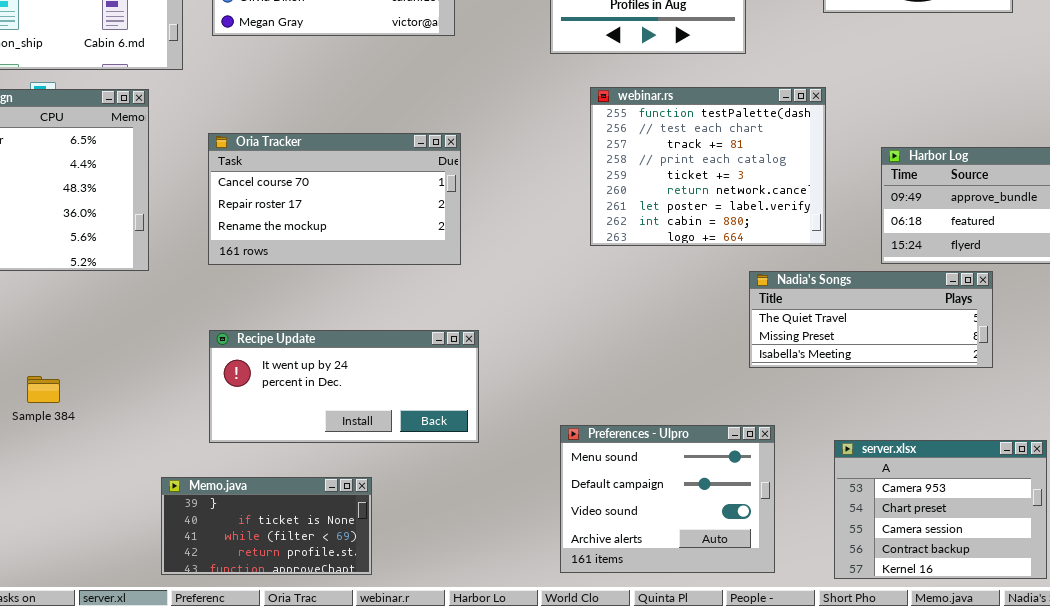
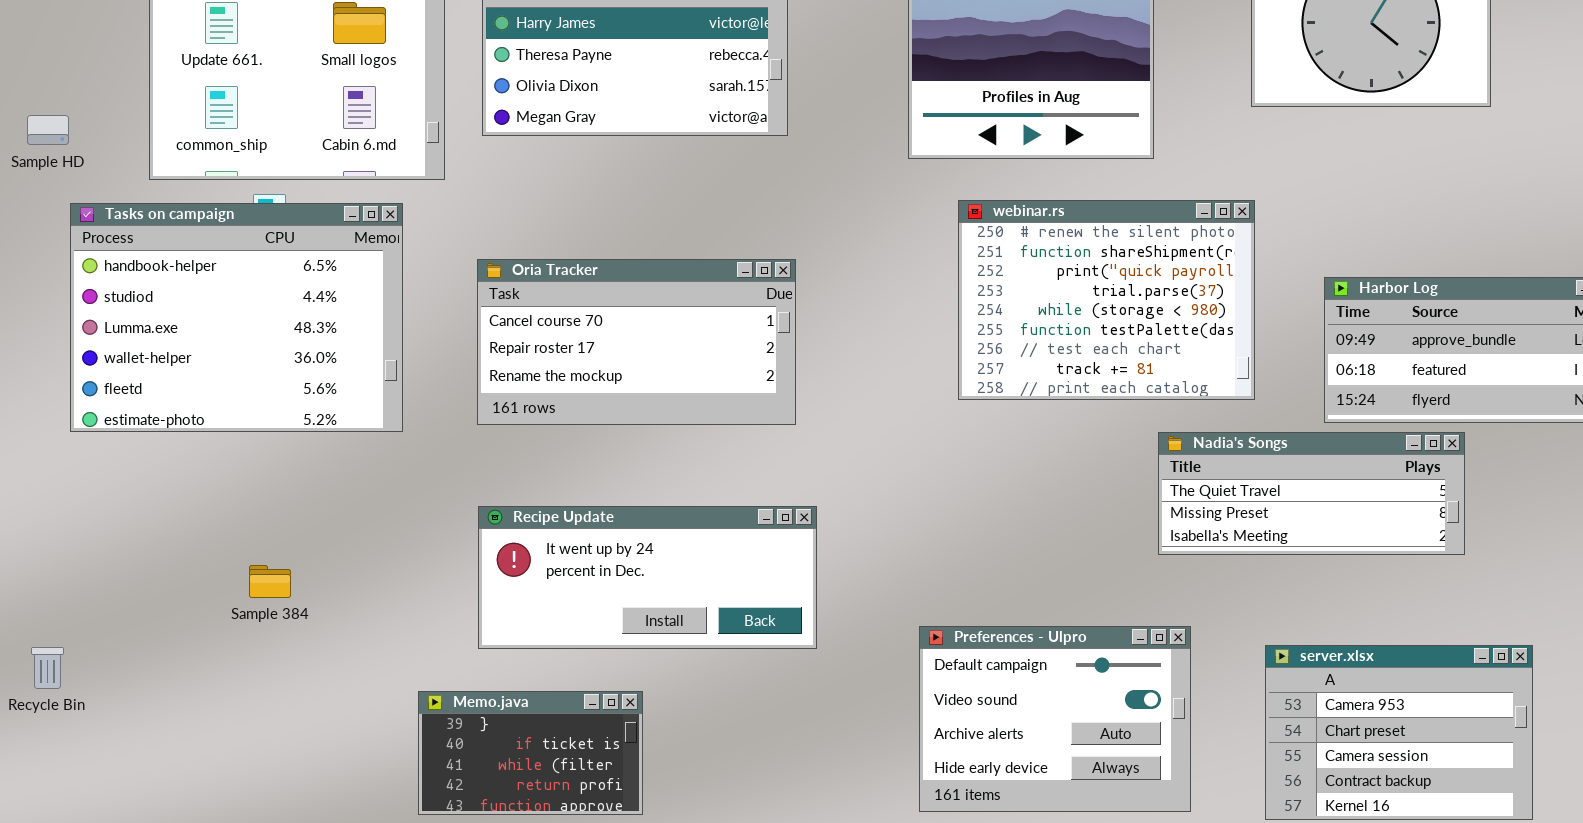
webinar.rs: [590,87,826,246] -> [958,200,1255,400], scrolled up 5 rows
Preferences - Ulpro: [560,425,775,573] -> [919,626,1191,812], scrolled down 1 row
Memo.java: [161,477,372,575] -> [418,691,643,815], resized

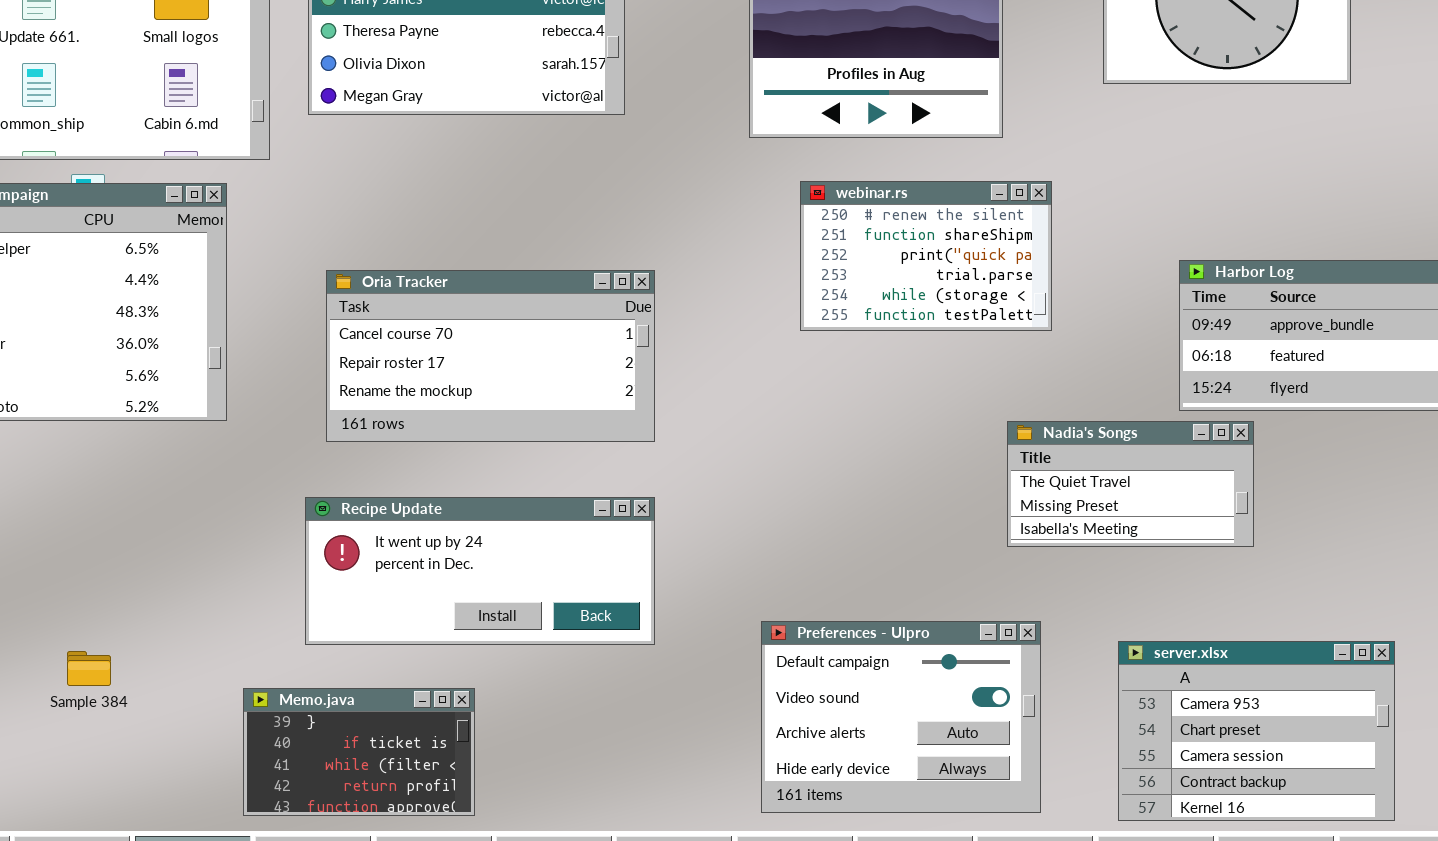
webinar.rs: [958,200,1255,400] -> [800,181,1052,331], resized
Oria Tracker: [477,259,796,425] -> [326,270,655,442], moved
Nadia's Songs: [1158,432,1465,555] -> [1007,421,1254,547], resized
Sample 384: [249,565,291,598] -> [67,651,111,686], moved

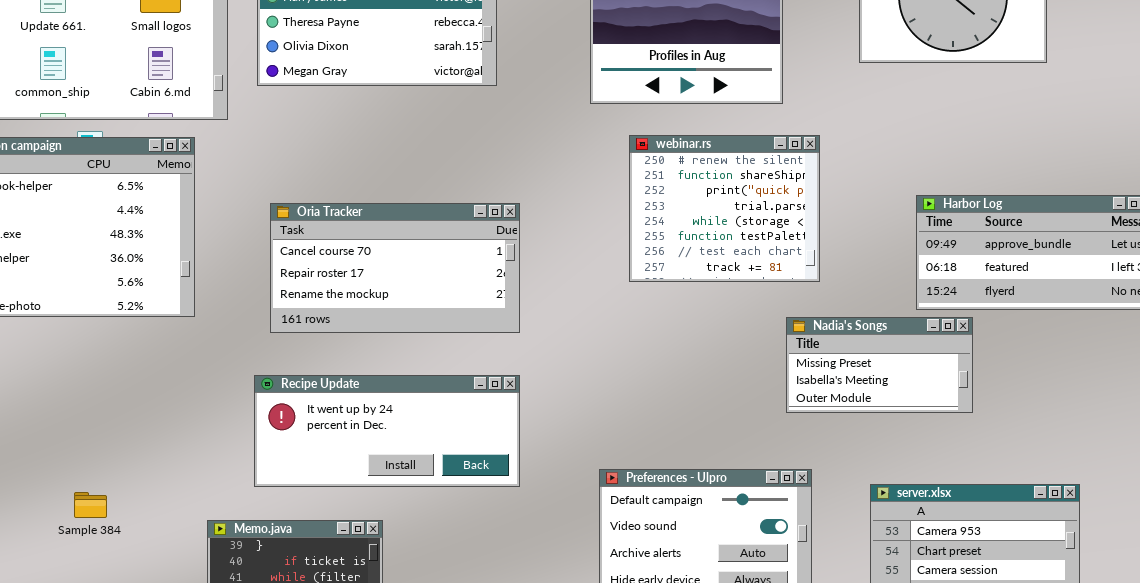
webinar.rs: [800,181,1052,331] -> [629,135,820,282], resized
Nadia's Songs: [1007,421,1254,547] -> [786,317,973,413], scrolled down 1 row

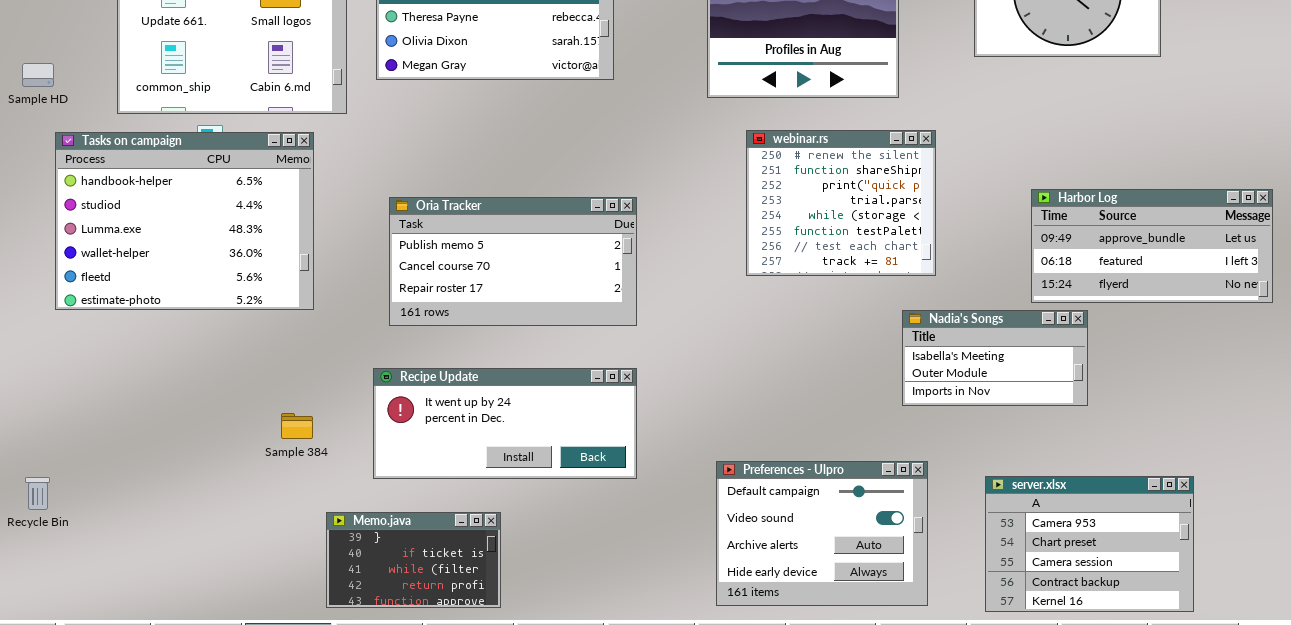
Oria Tracker: [270,203,520,333] -> [389,197,637,326], scrolled up 1 row
Nadia's Songs: [786,317,973,413] -> [902,310,1088,406], scrolled down 1 row
Sample 384: [74,492,107,518] -> [281,413,313,439], moved

